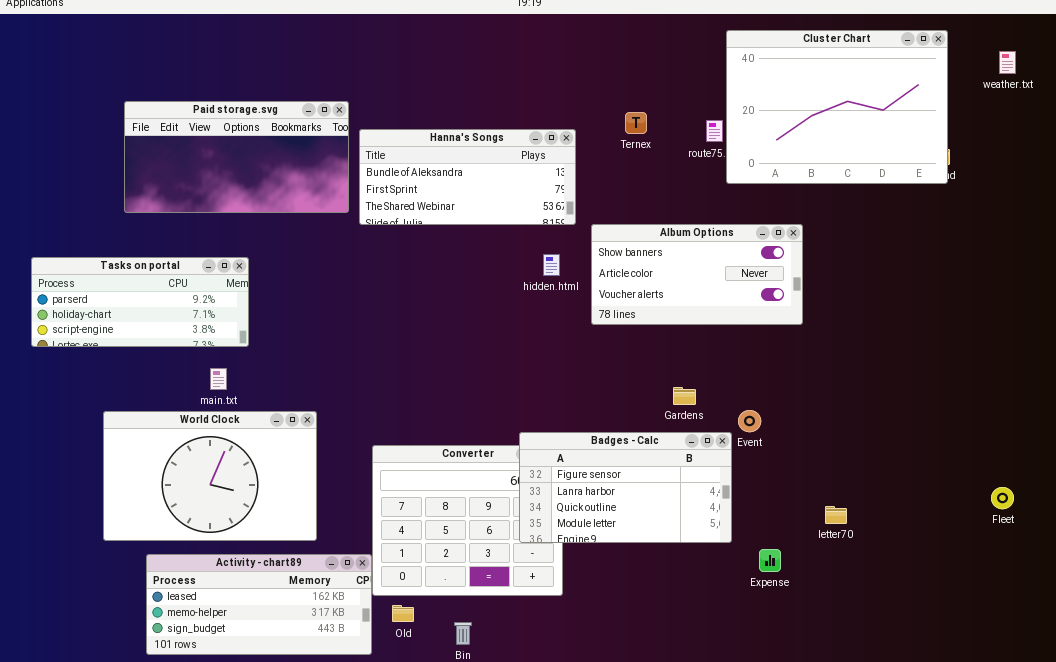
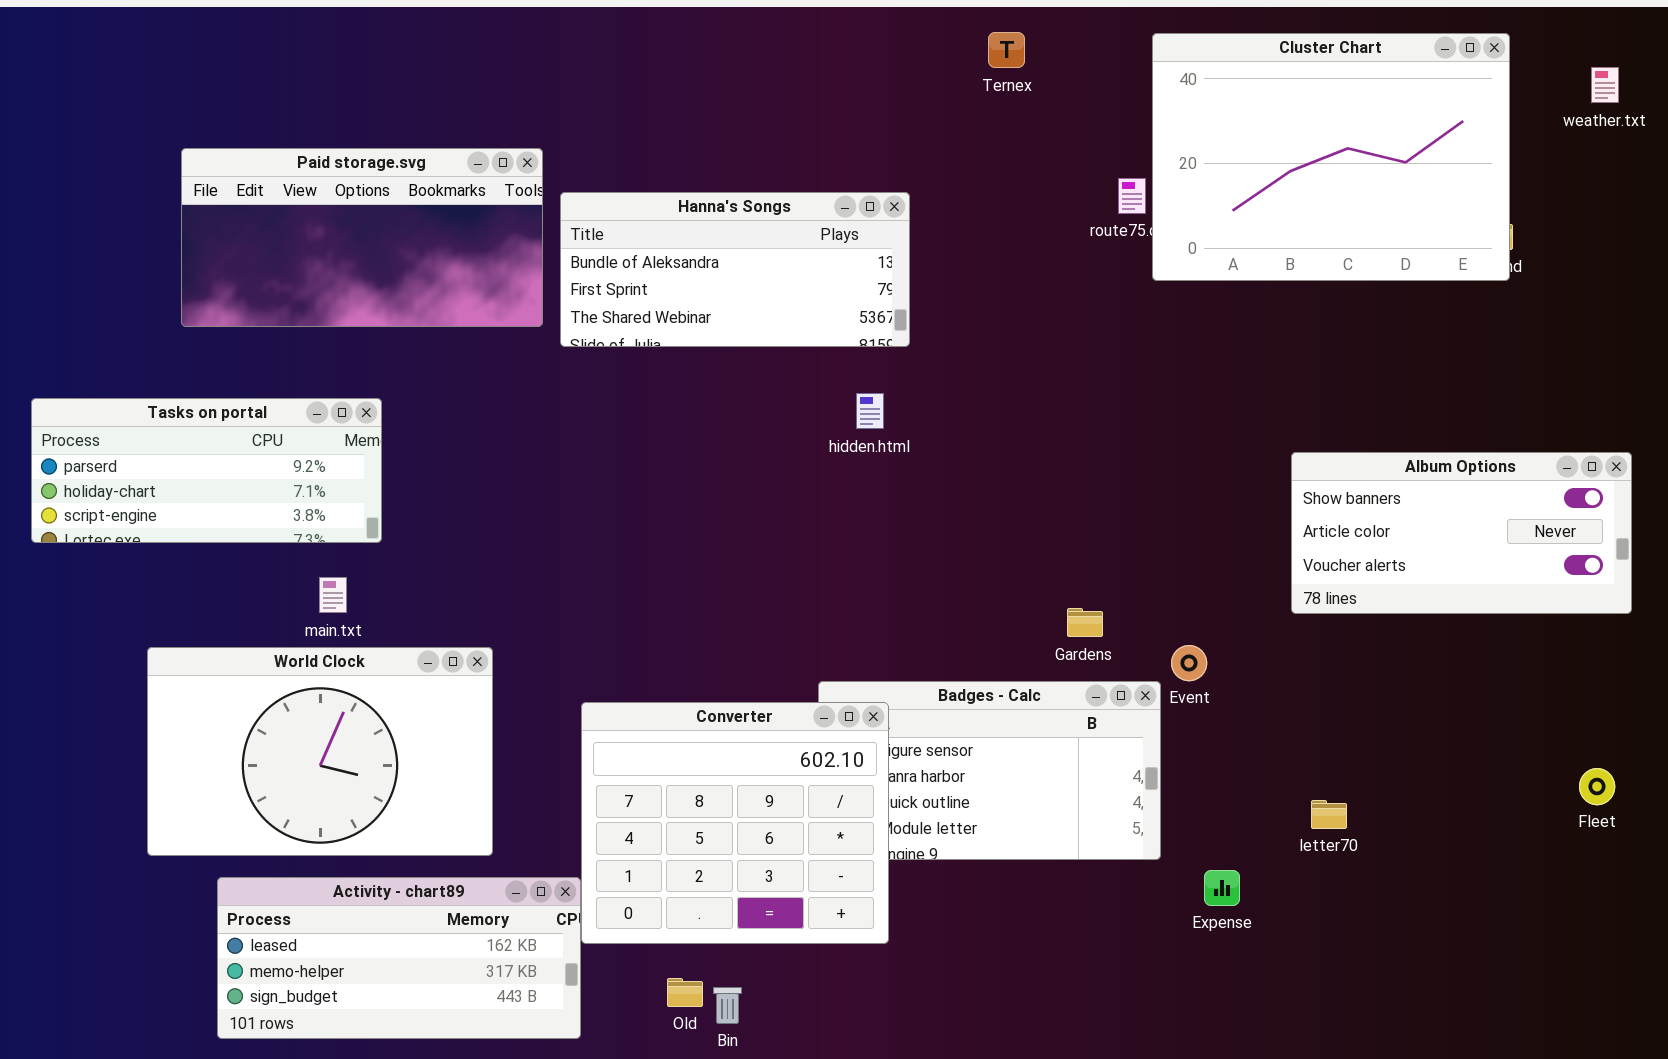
Ternex: [625,112,647,134] -> [988,32,1025,68], moved
Album Options: [591,224,803,325] -> [1291,452,1632,614], moved
Converter: [372,445,563,596] -> [581,702,889,944], raised
Old: [392,605,414,622] -> [667,978,703,1007], moved

